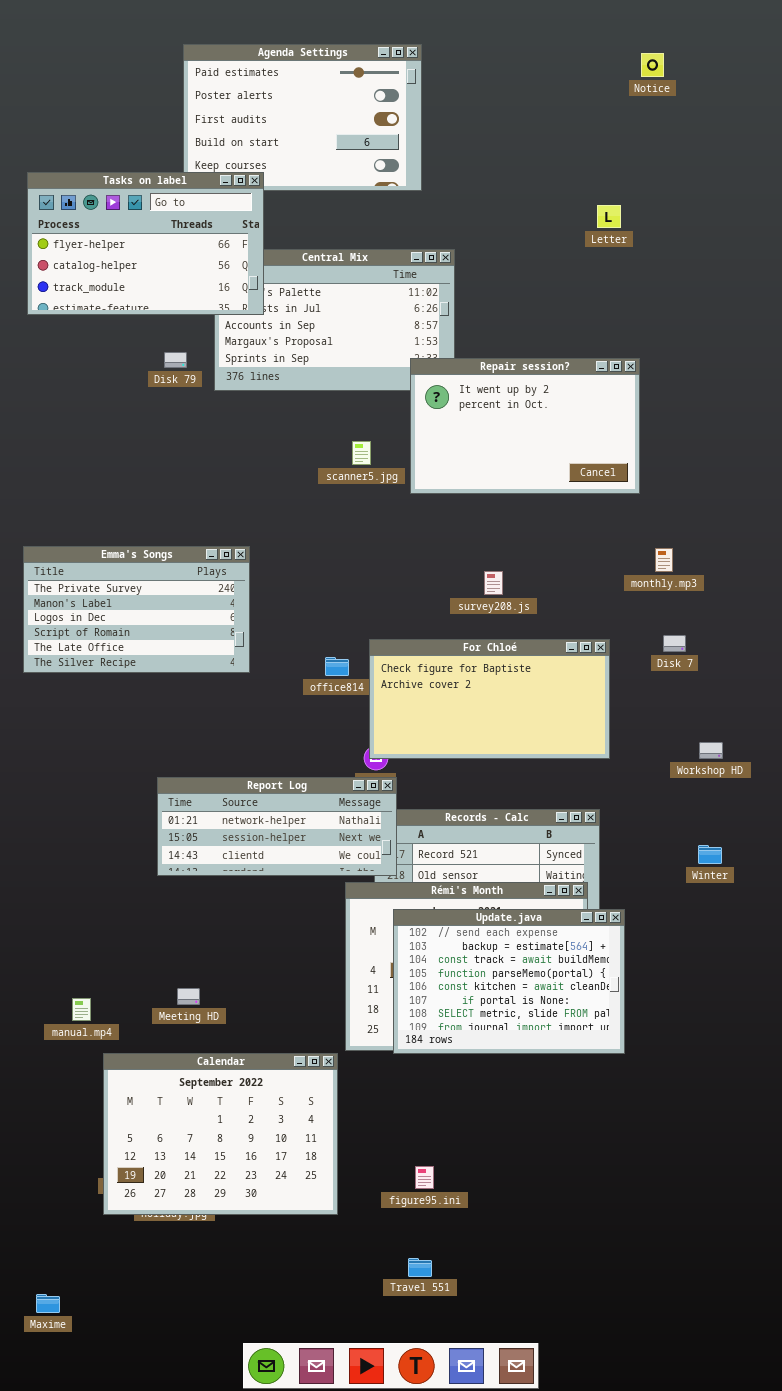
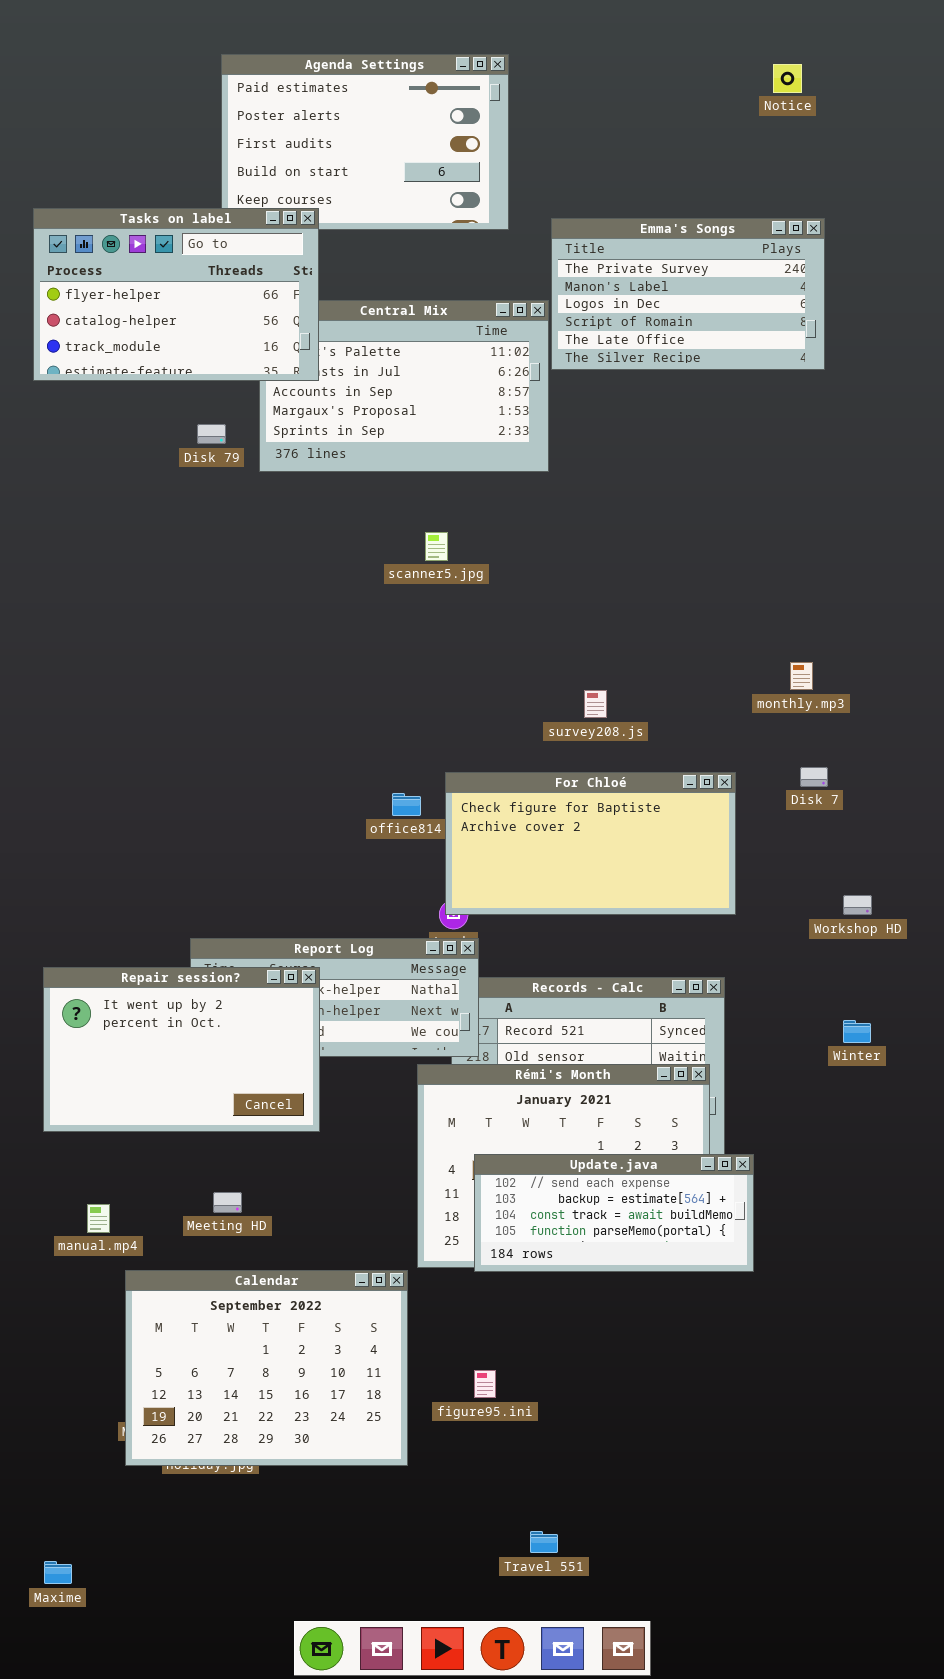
Repair session?: [410,358,640,494] -> [43,967,320,1132], moved
Emma's Songs: [23,546,250,673] -> [551,218,825,370], moved
Update.java: [393,909,625,1054] -> [474,1154,754,1272], resized
figure95.ini: [415,1166,434,1189] -> [474,1370,496,1398], moved
Travel 551: [408,1258,432,1277] -> [530,1531,558,1553], moved

